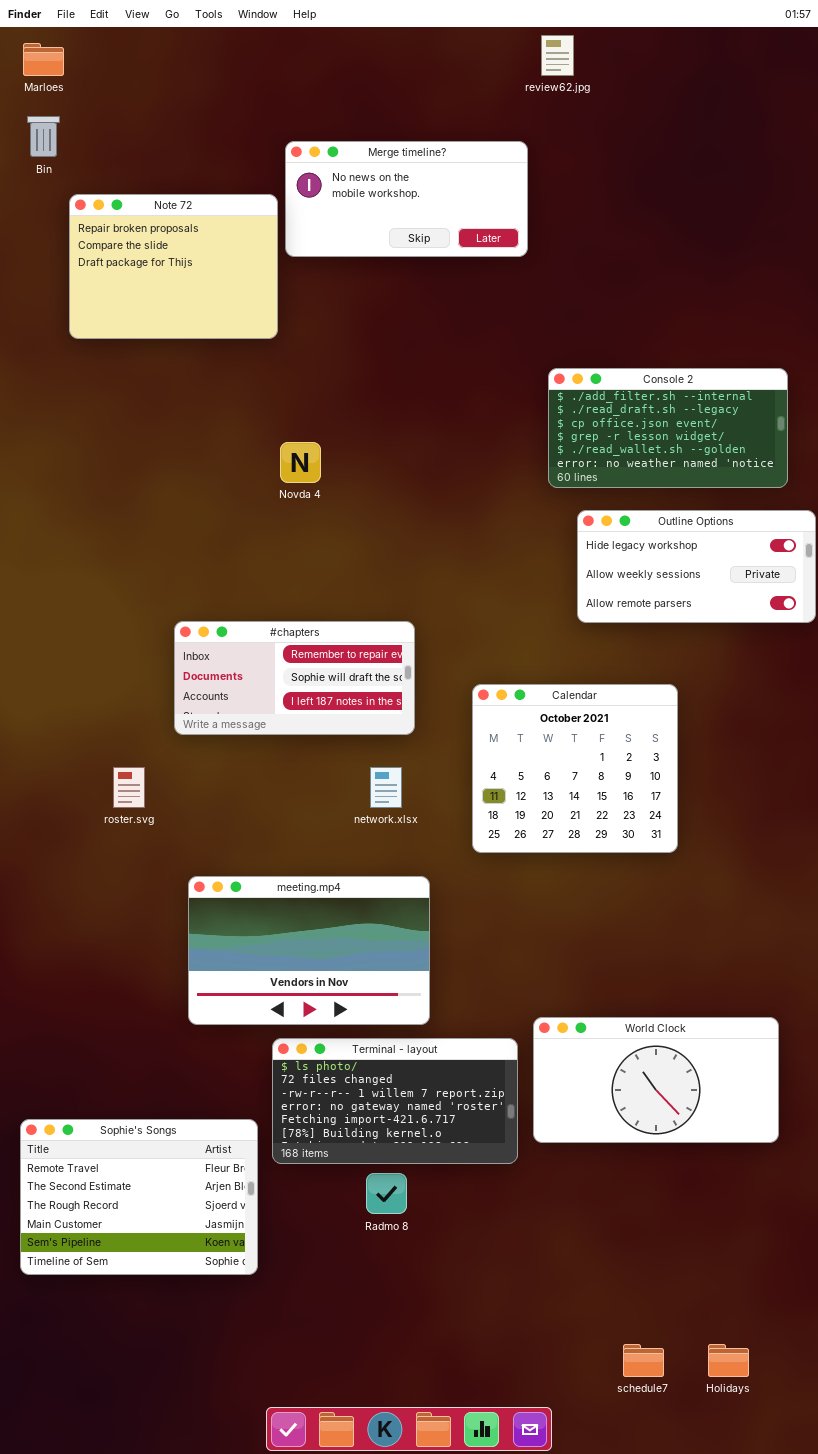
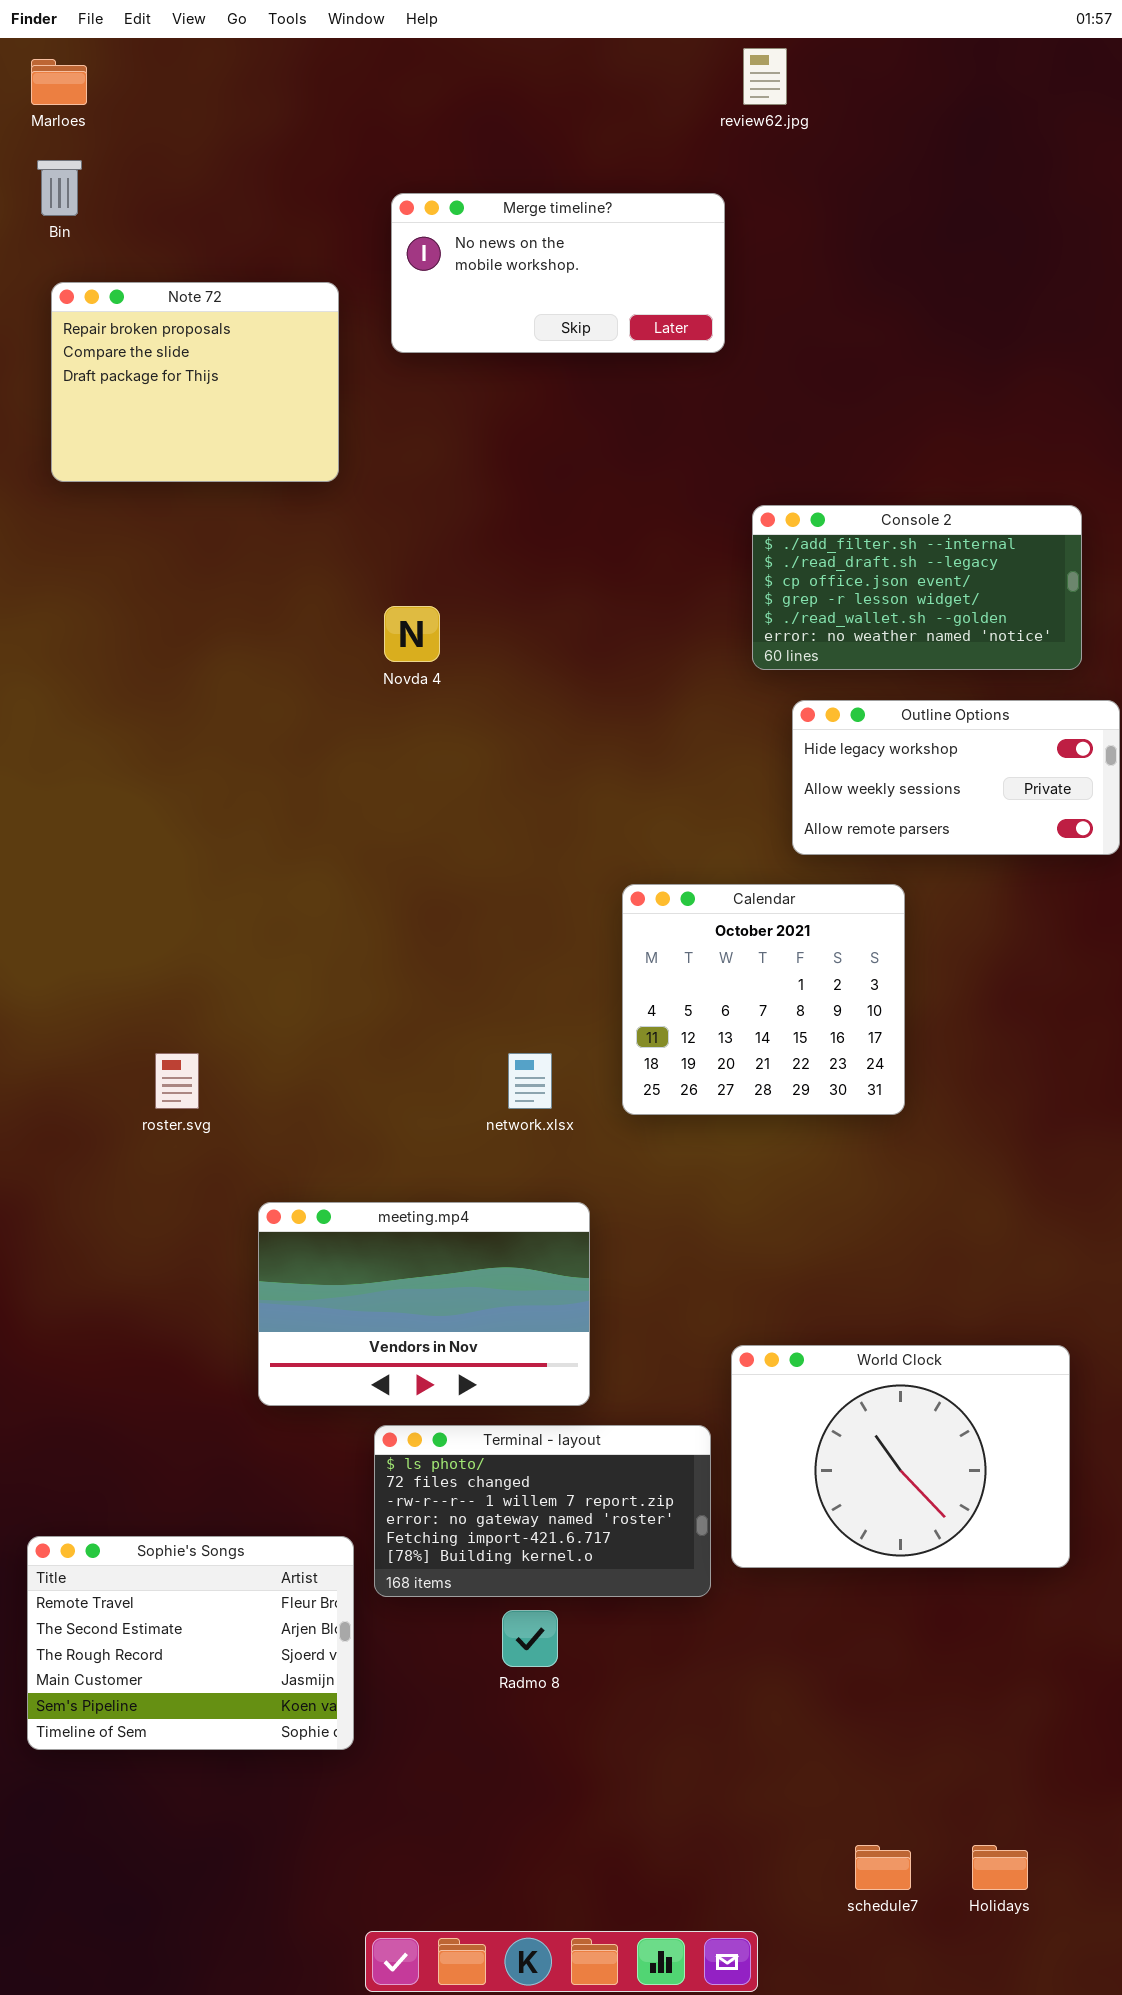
Note 72: [69,194,278,339] -> [51,282,339,482], moved
#chapters: [174,621,415,735] -> none, closed
Calendar: [472,684,678,853] -> [622,884,905,1115], moved
World Clock: [533,1017,779,1143] -> [731,1345,1070,1568], resized

